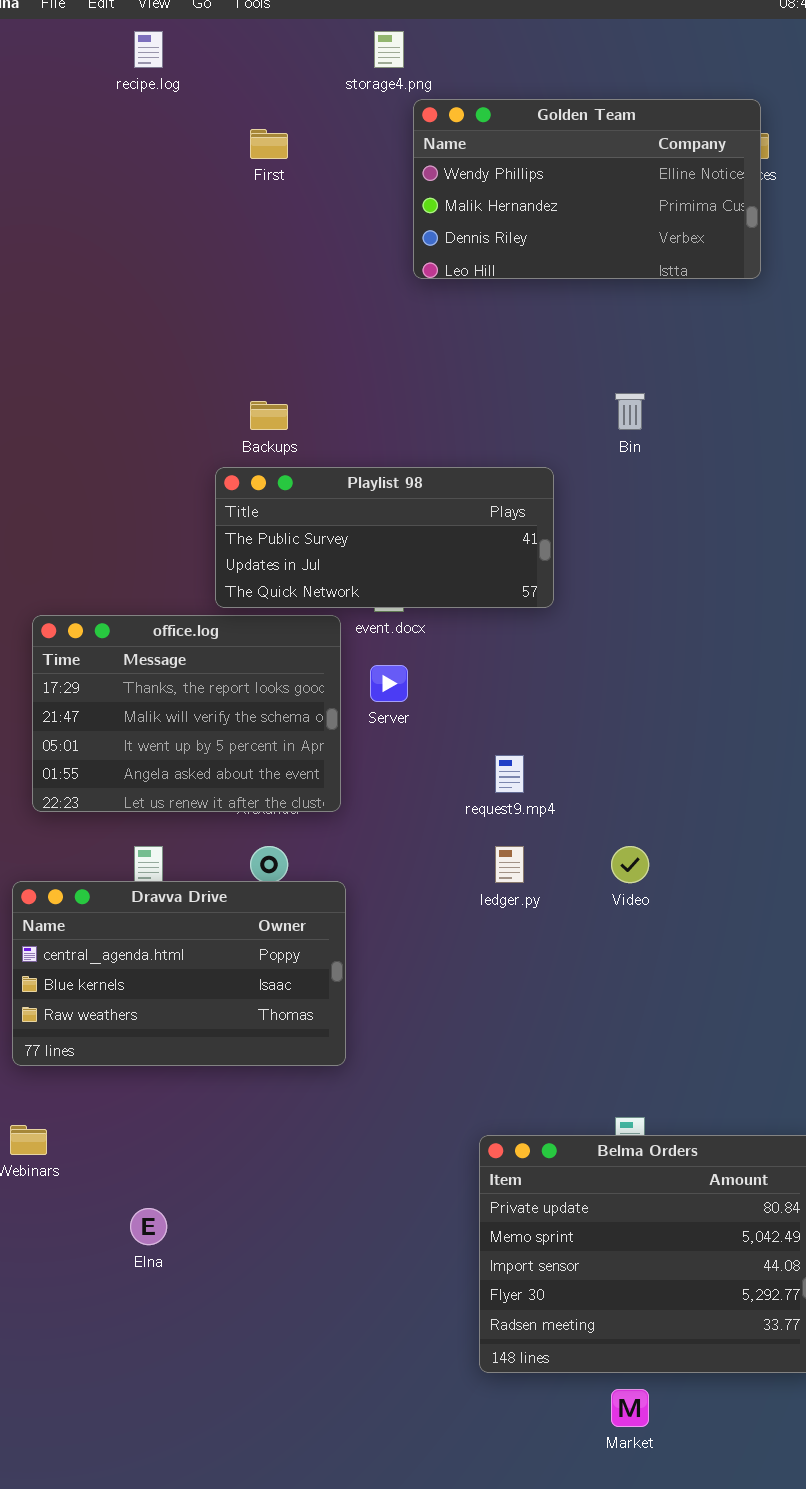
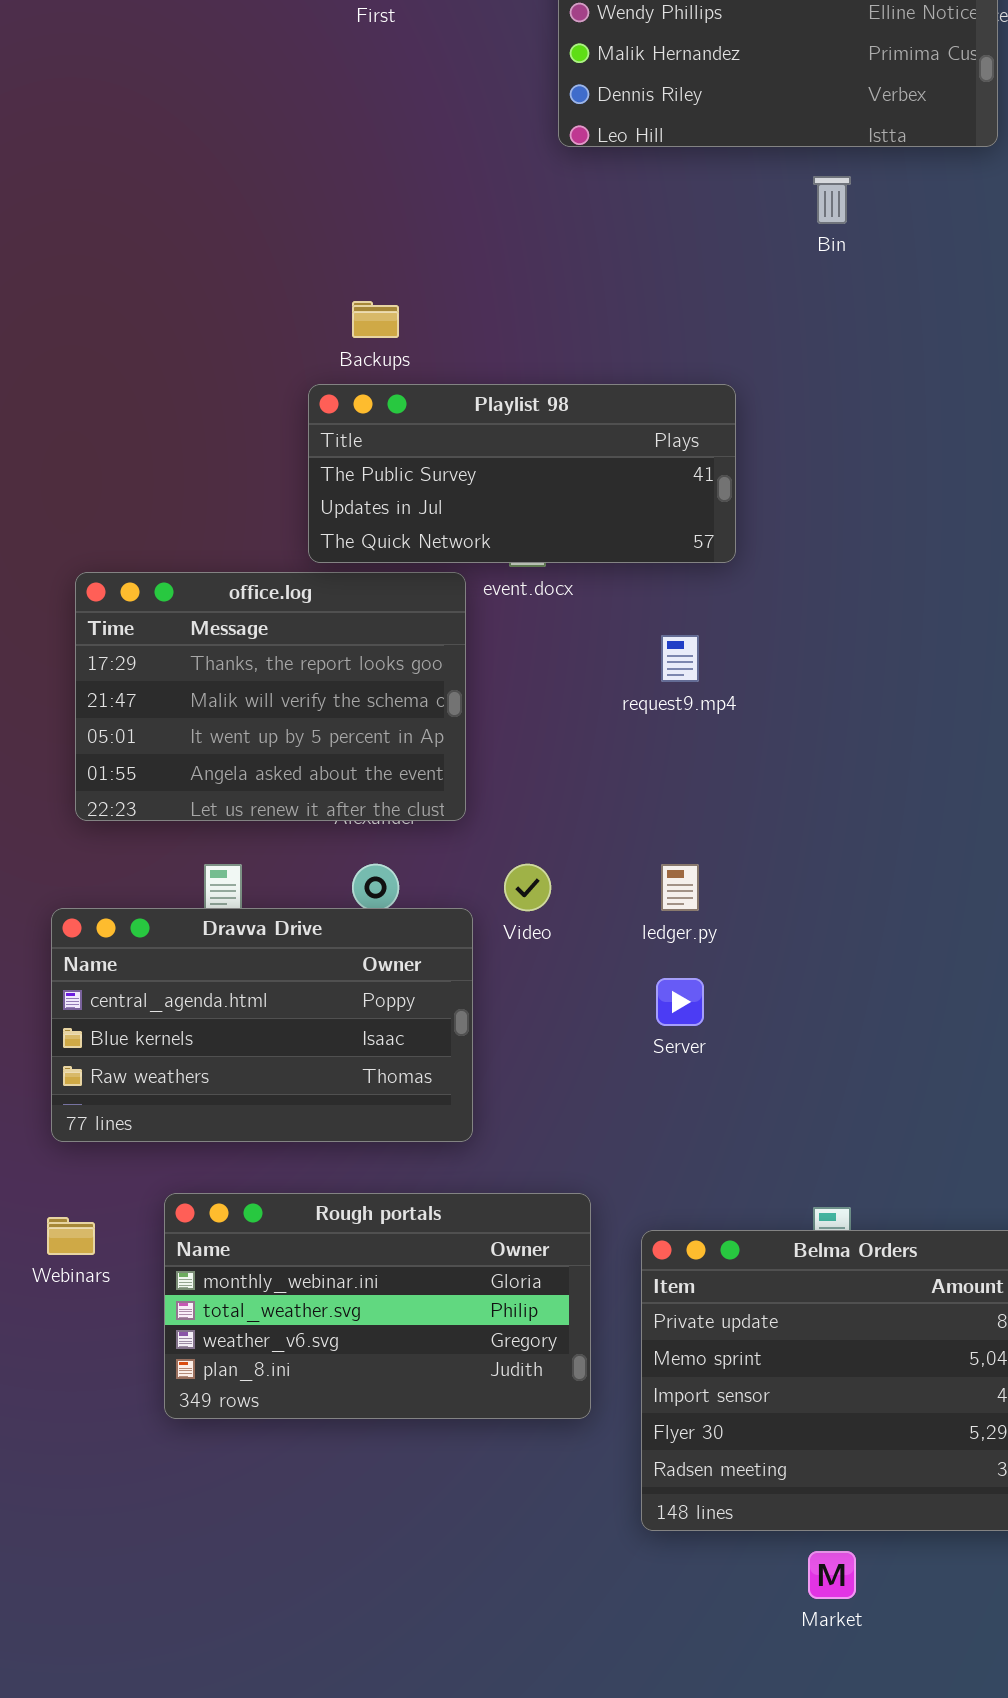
Bin: [615,393,645,430] -> [813,176,851,224], moved
Server: [370,665,408,702] -> [656,978,704,1026], moved
request9.mp4: [495,755,524,793] -> [661,635,699,682], moved
Video: [611,846,649,883] -> [504,864,551,911], moved
Rough portals: none -> [164,1193,591,1419], opened

